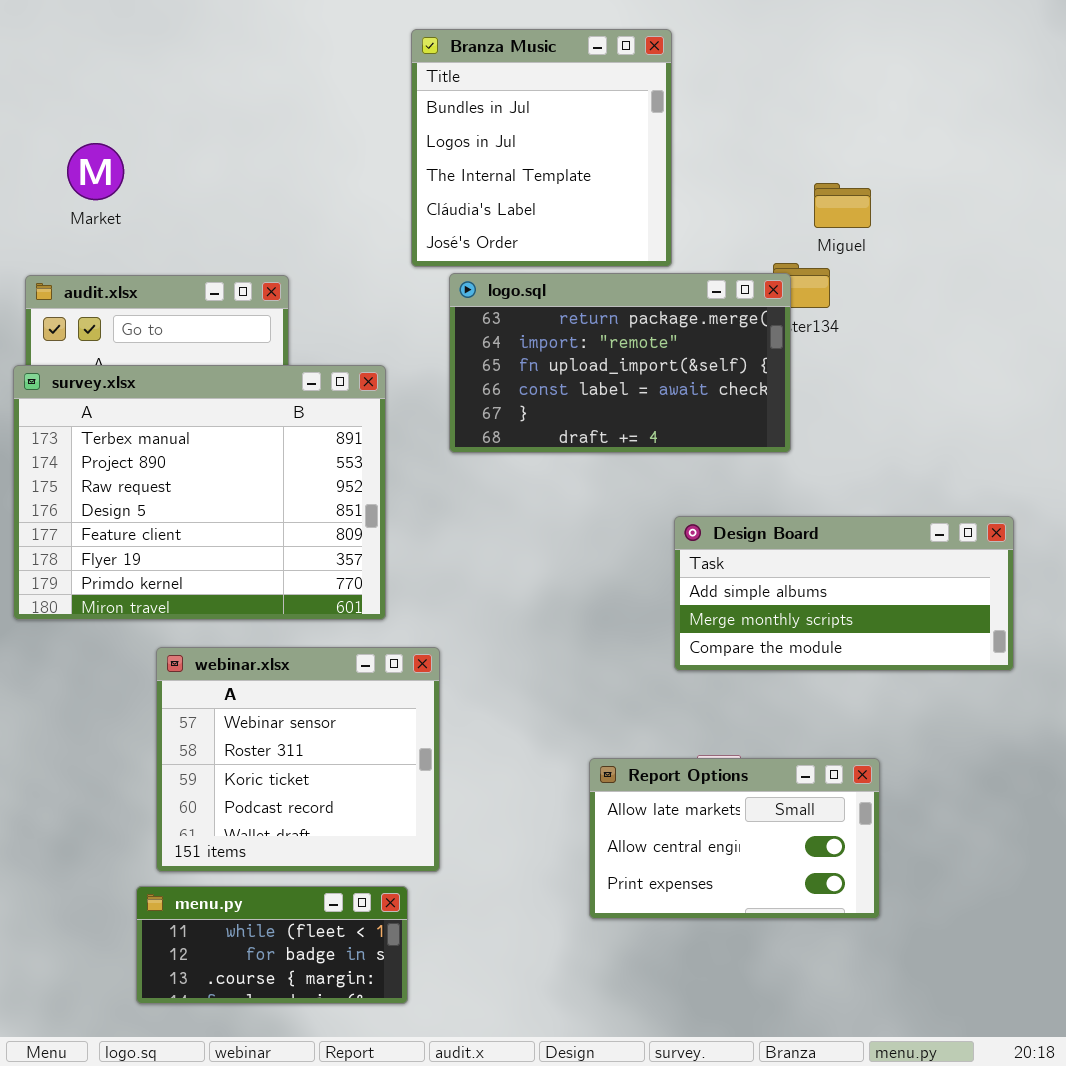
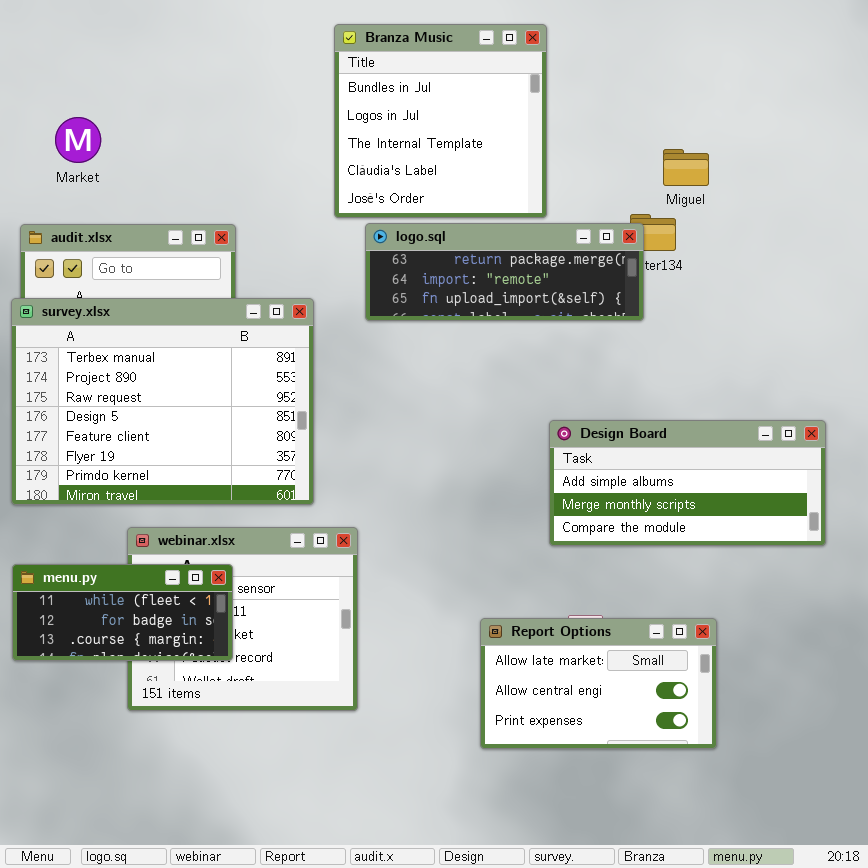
logo.sql: [449,273,791,453] -> [365,223,644,321], resized
menu.py: [136,886,408,1004] -> [12,564,233,661], moved

